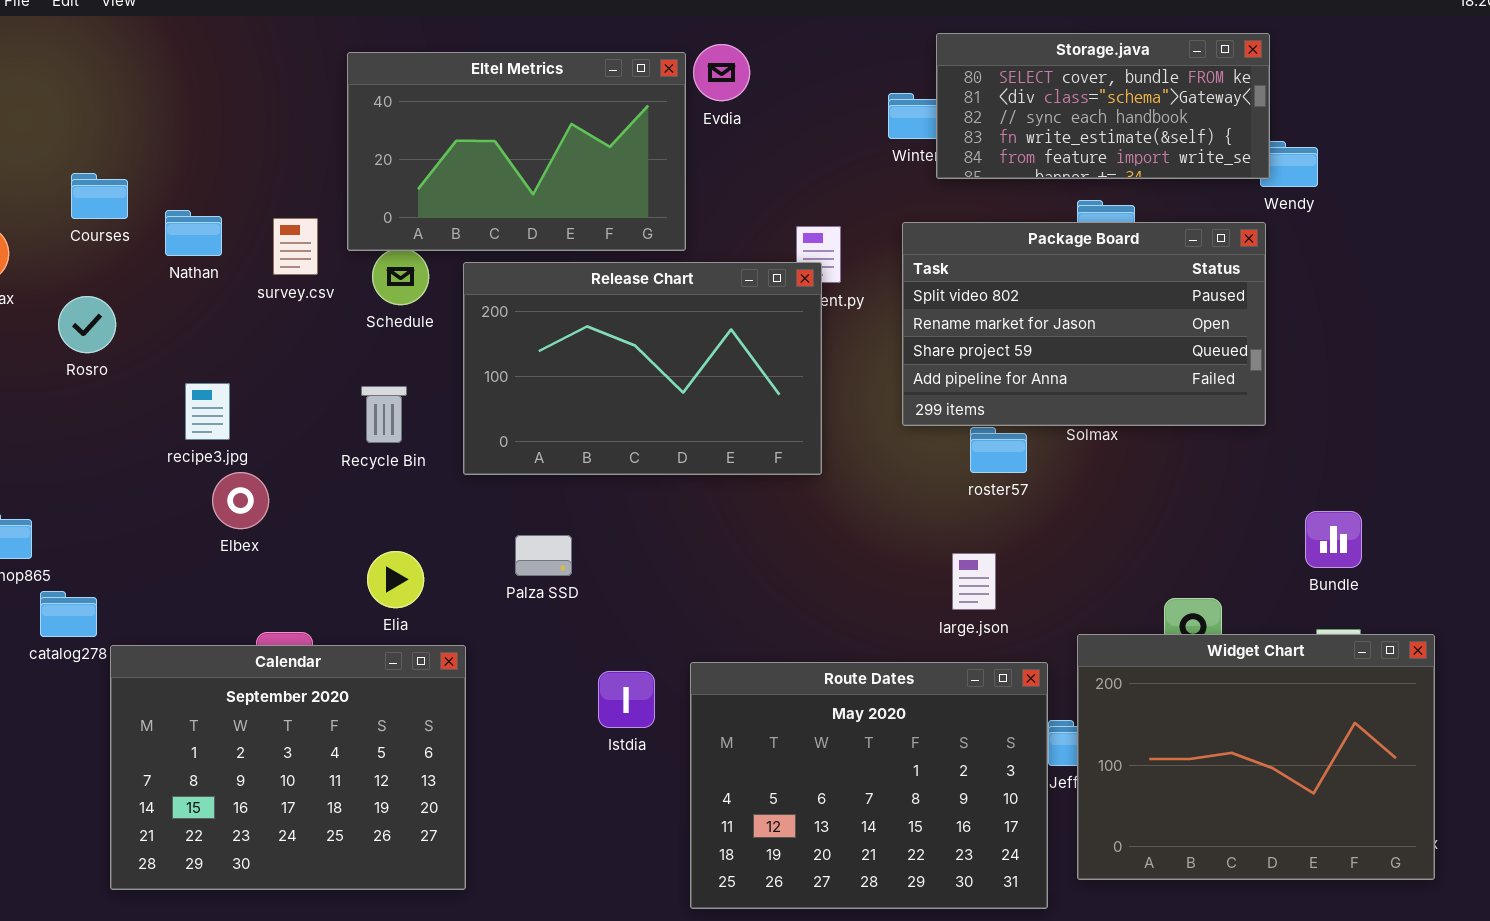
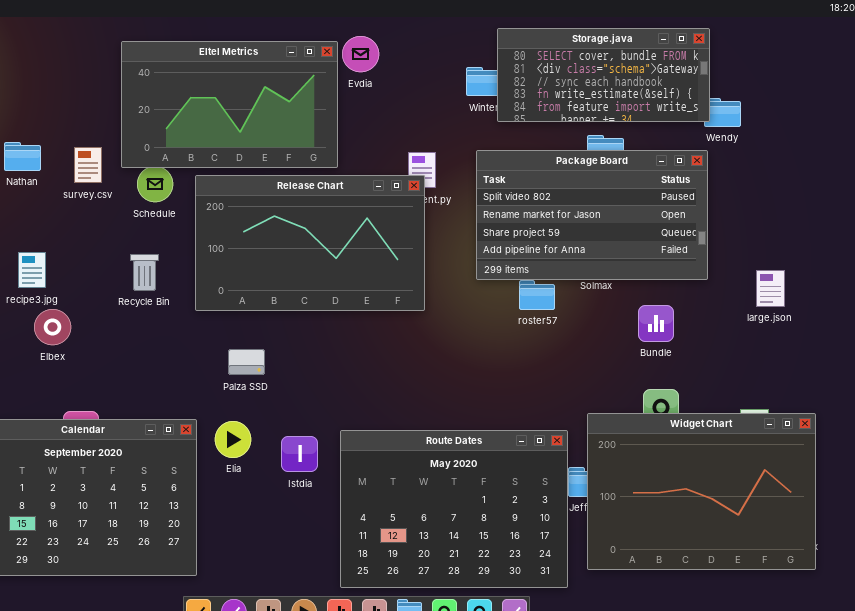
Bundle: [1305,511,1362,568] -> [638,305,674,342], moved
Elia: [367,551,424,608] -> [215,421,251,458], moved
large.json: [952,553,996,610] -> [756,270,785,307], moved

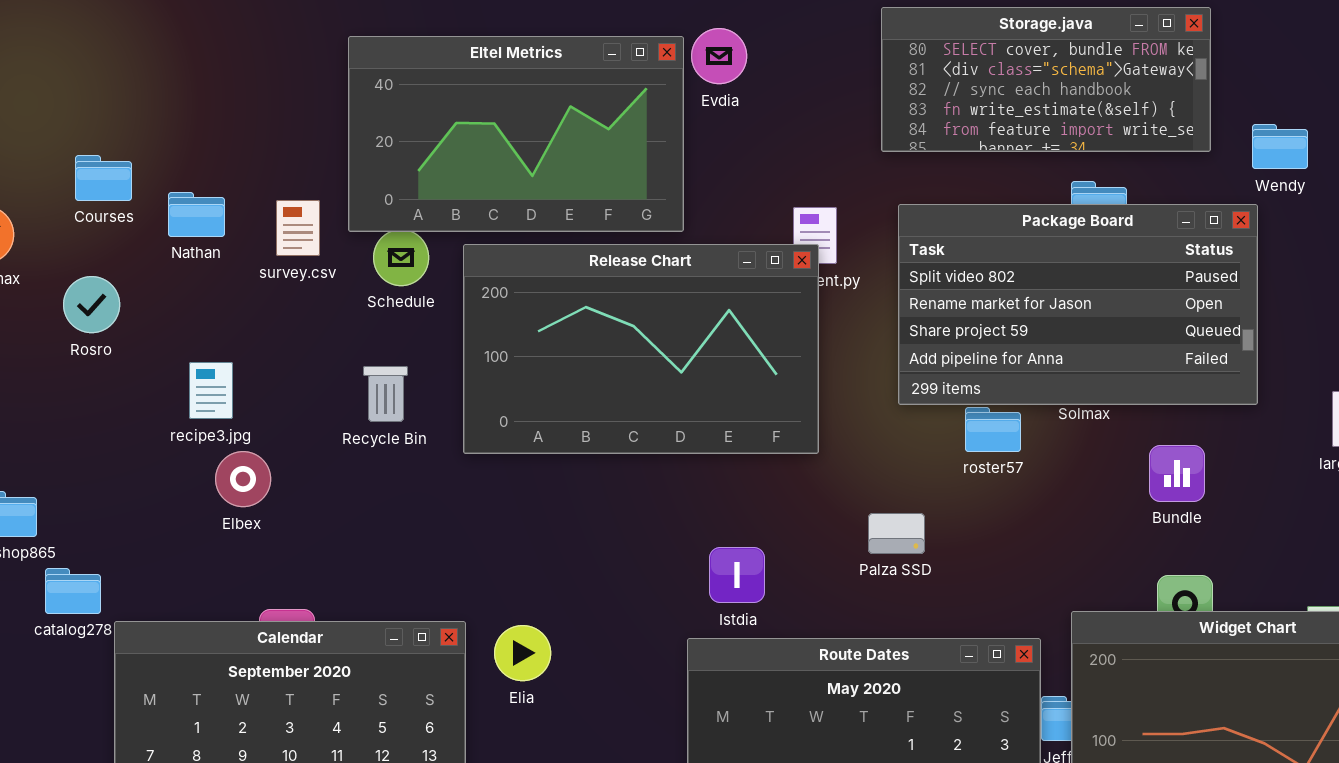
Storage.java: [497,28,710,122] -> [881,7,1211,152], moved
Palza SSD: [228,349,265,375] -> [868,513,925,554], moved
Istdia: [281,436,318,472] -> [709,547,765,603], moved

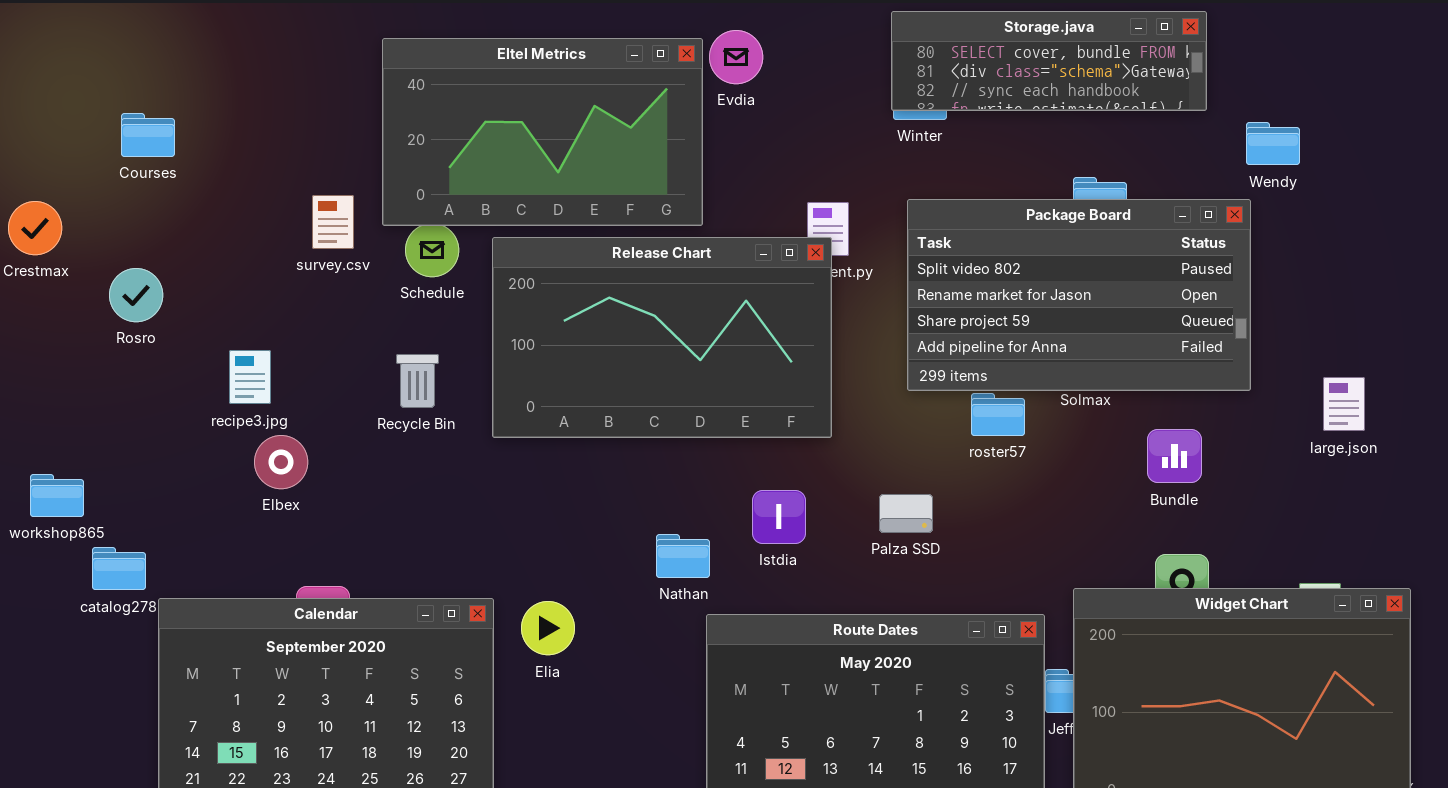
Storage.java: [881,7,1211,152] -> [891,11,1207,111], resized
Courses: [75,155,132,201] -> [121,113,175,157], moved
Nathan: [168,192,225,237] -> [656,534,710,578], moved
Istdia: [709,547,765,603] -> [752,490,806,544], moved

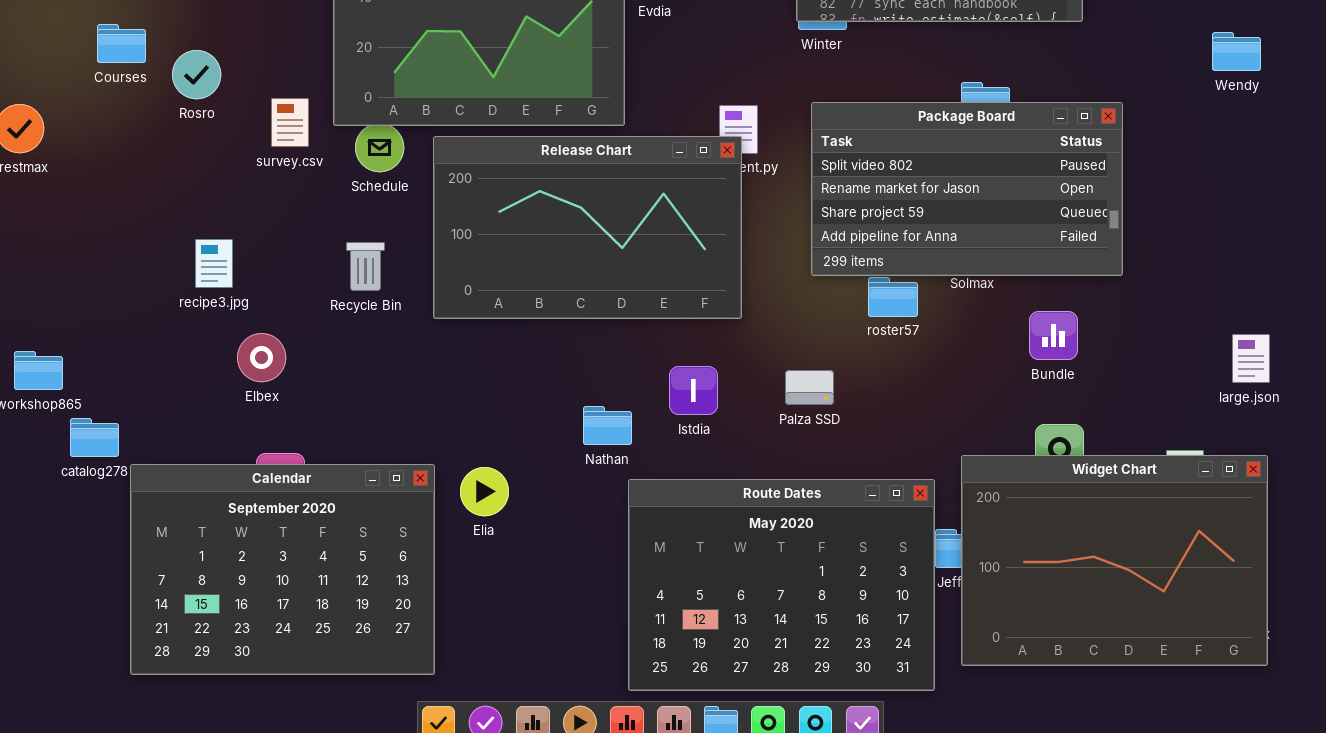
Wendy: [1246,122,1300,165] -> [1212,32,1261,71], moved
Rosro: [109,268,163,322] -> [172,50,221,99], moved
large.json: [1323,377,1365,431] -> [1232,334,1270,383], moved
Elbex: [254,435,308,489] -> [237,333,286,382], moved

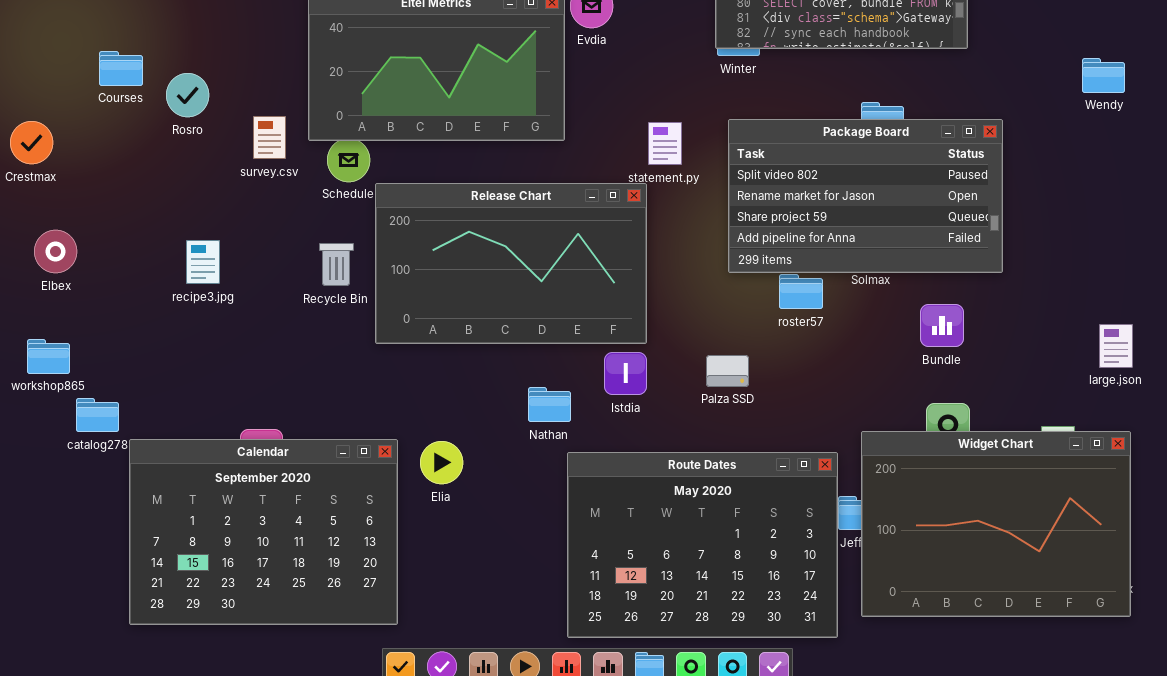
Release Chart: [433,136,742,319] -> [375,183,647,344], moved
Elbex: [237,333,286,382] -> [34,230,77,273], moved

